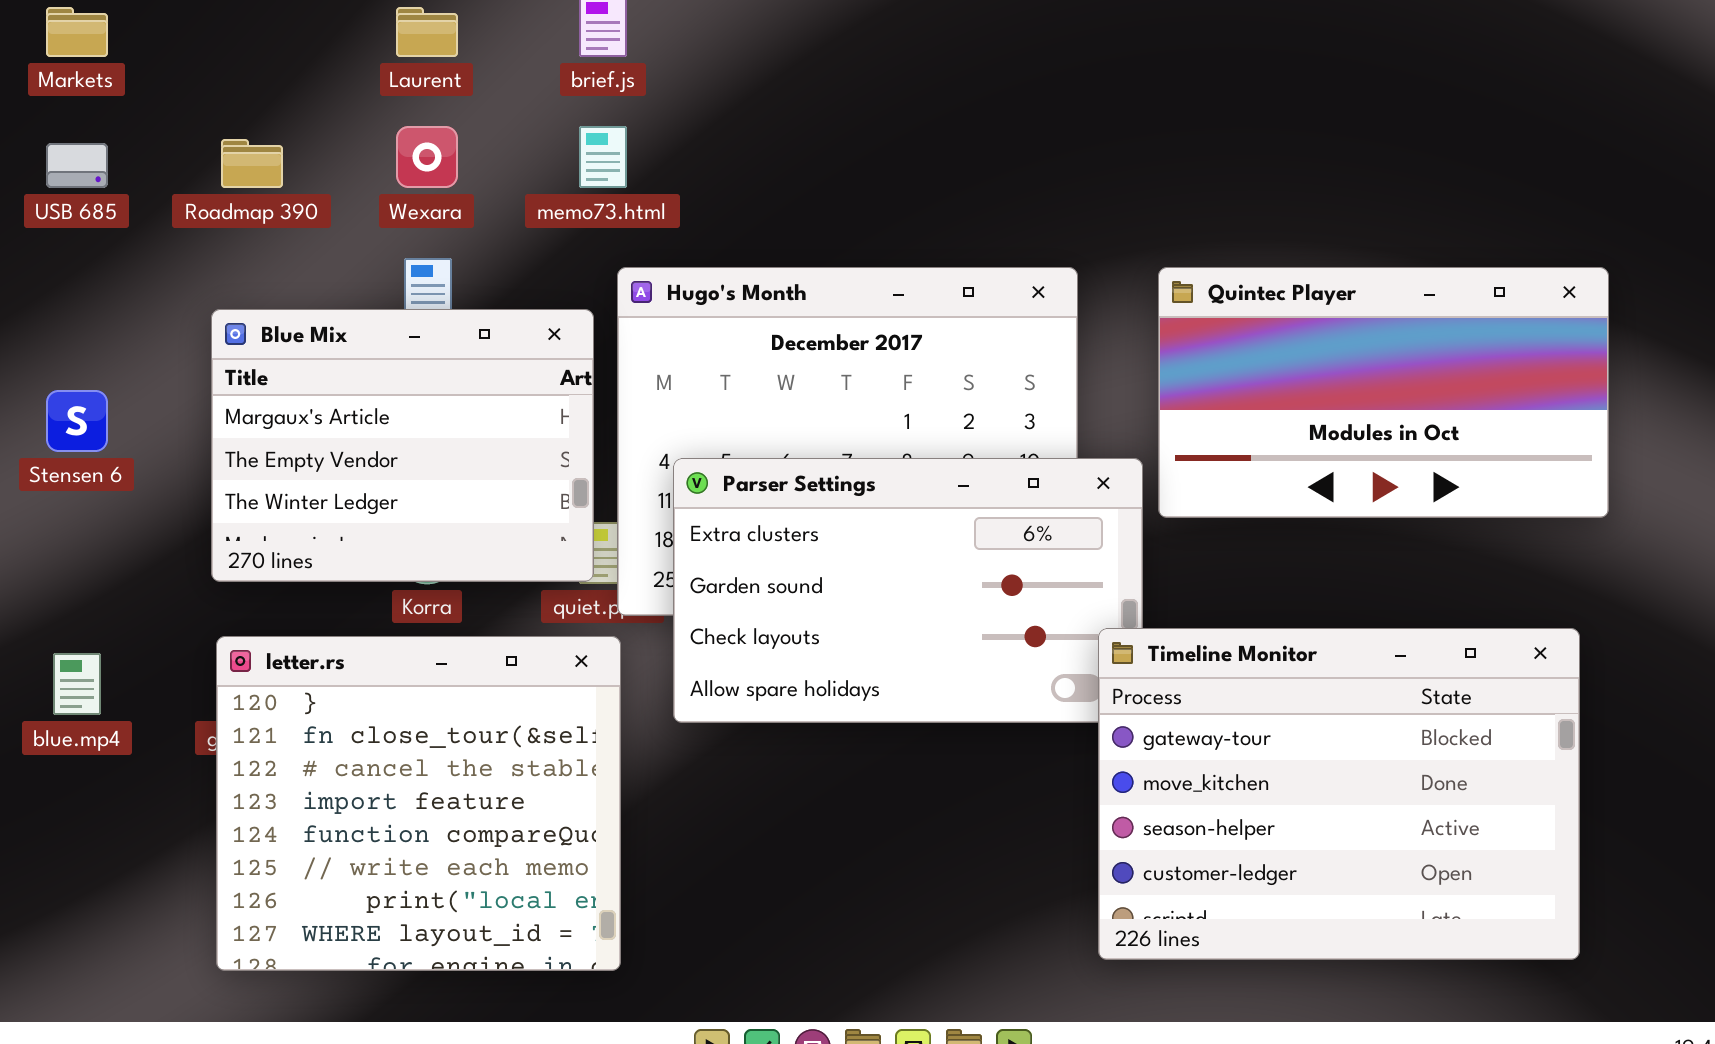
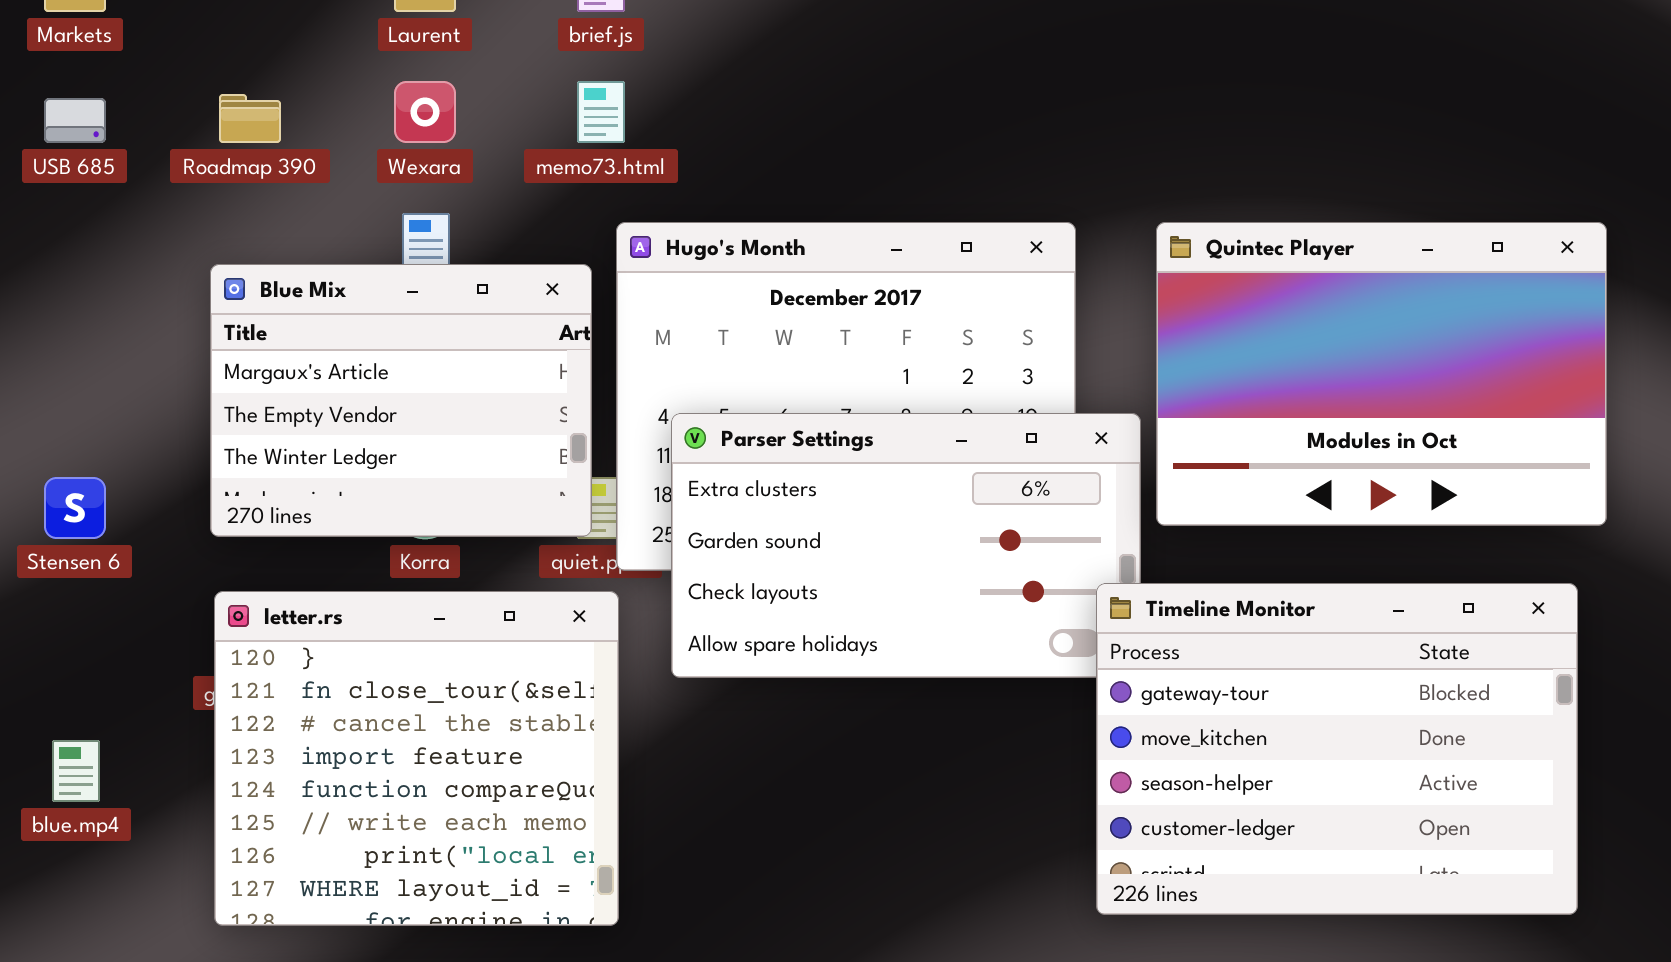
Quintec Player: [1158,267,1609,518] -> [1156,222,1607,526], resized
Stensen 6: [46,390,108,452] -> [44,477,106,539], moved
blue.mp4: [53,653,101,715] -> [52,740,100,802], moved

